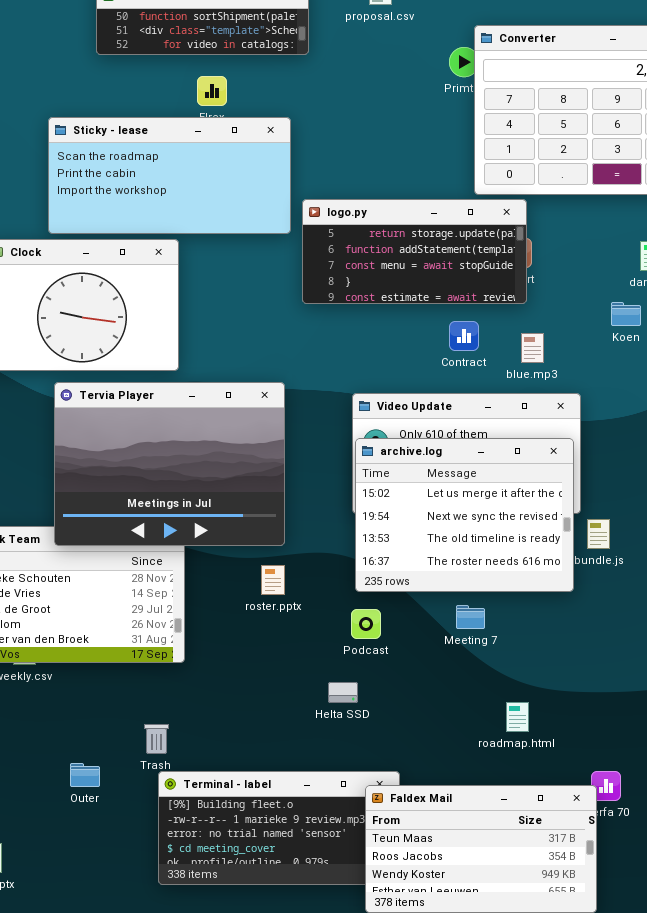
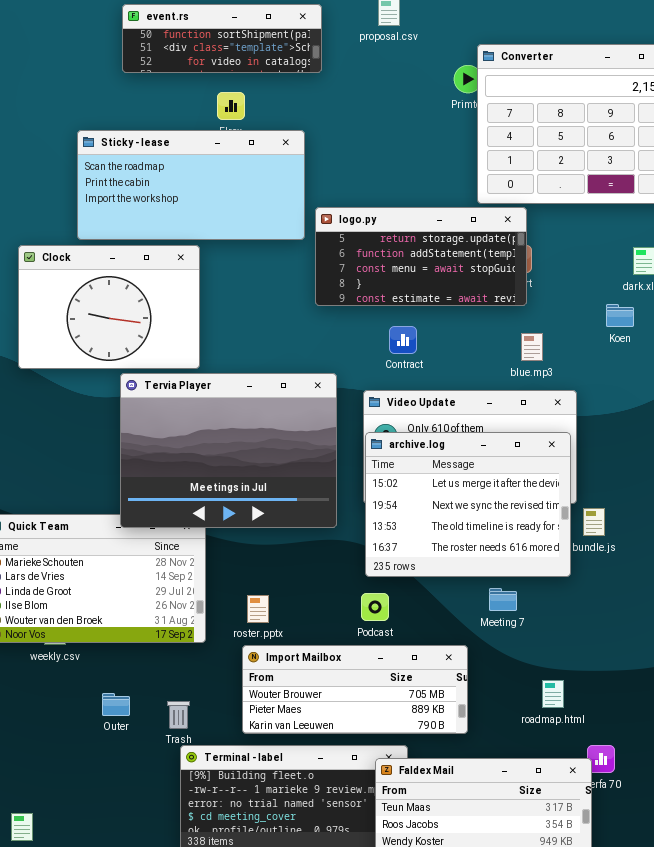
Contract: [449,321,479,351] -> [389,326,417,354], moved
Tervia Player: [54,382,285,546] -> [120,373,337,528], moved
roster.pptx: [261,565,285,595] -> [247,595,269,623], moved
Meeting 7: [456,605,485,629] -> [489,588,517,611], moved
Import Mailbox: none -> [242,645,468,734], opened
roadmap.html: [506,702,529,732] -> [542,680,564,708], moved
Outer: [70,763,100,787] -> [102,693,130,716], moved

